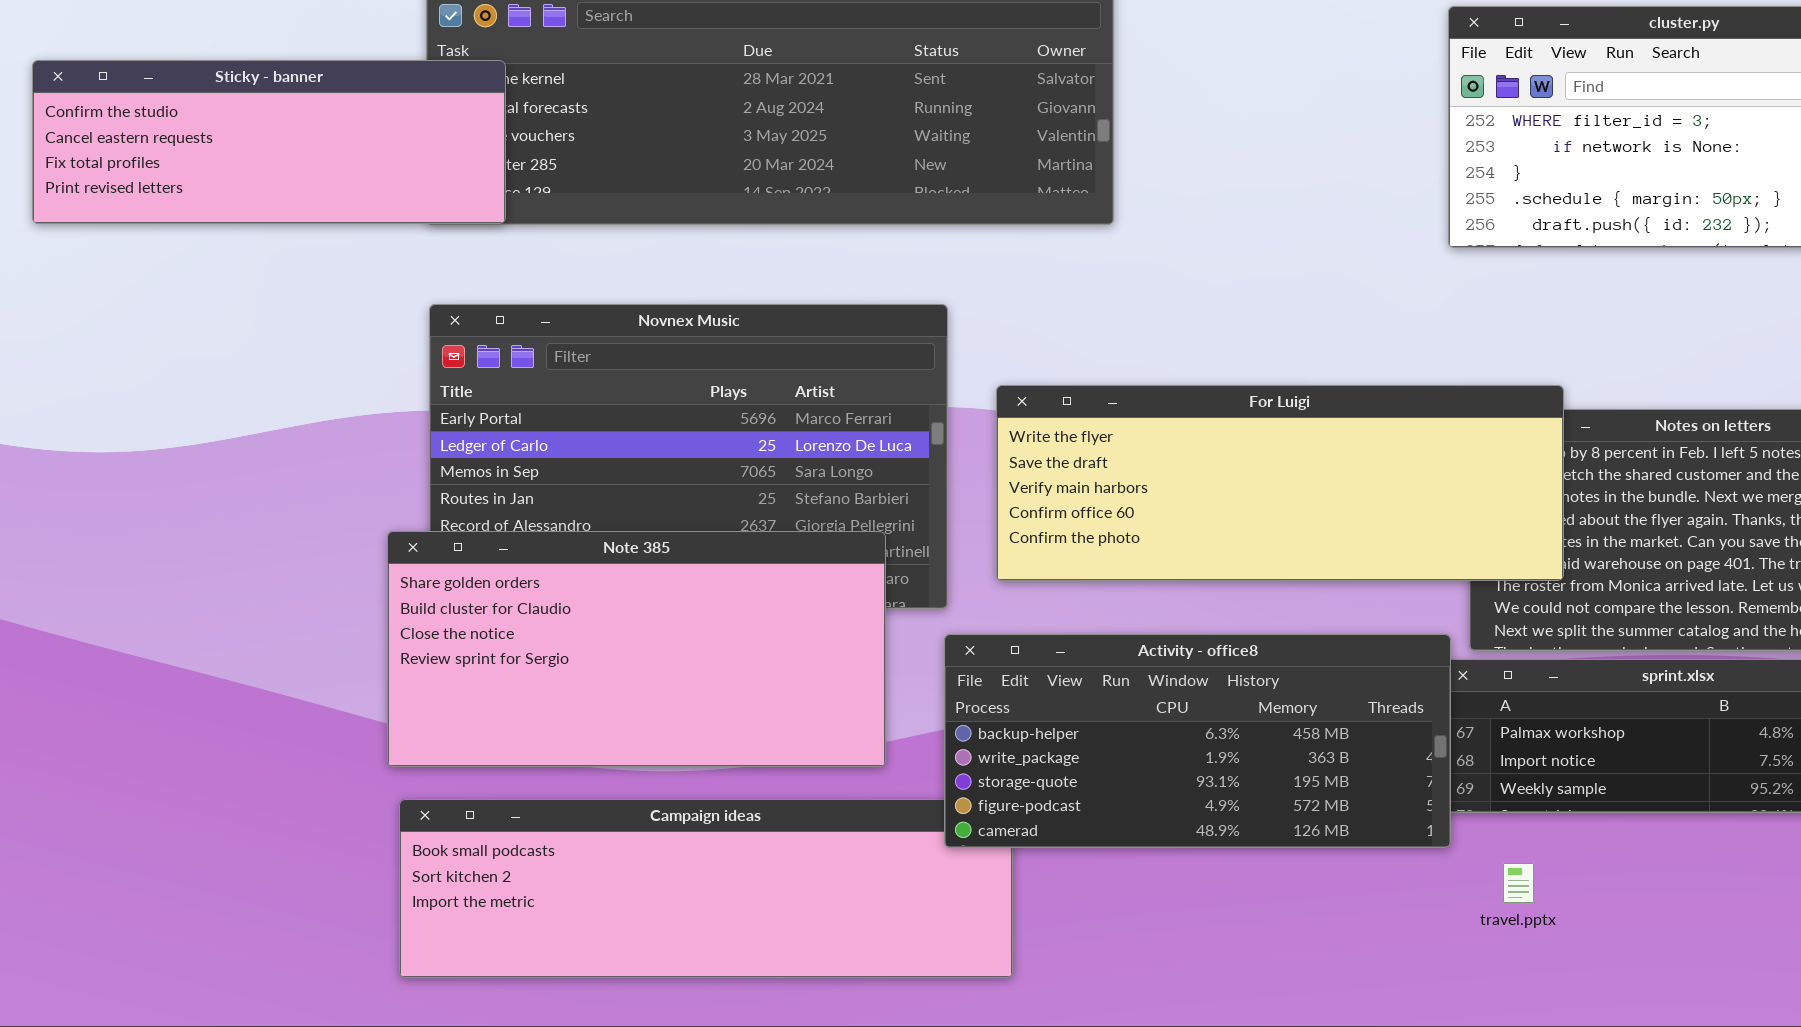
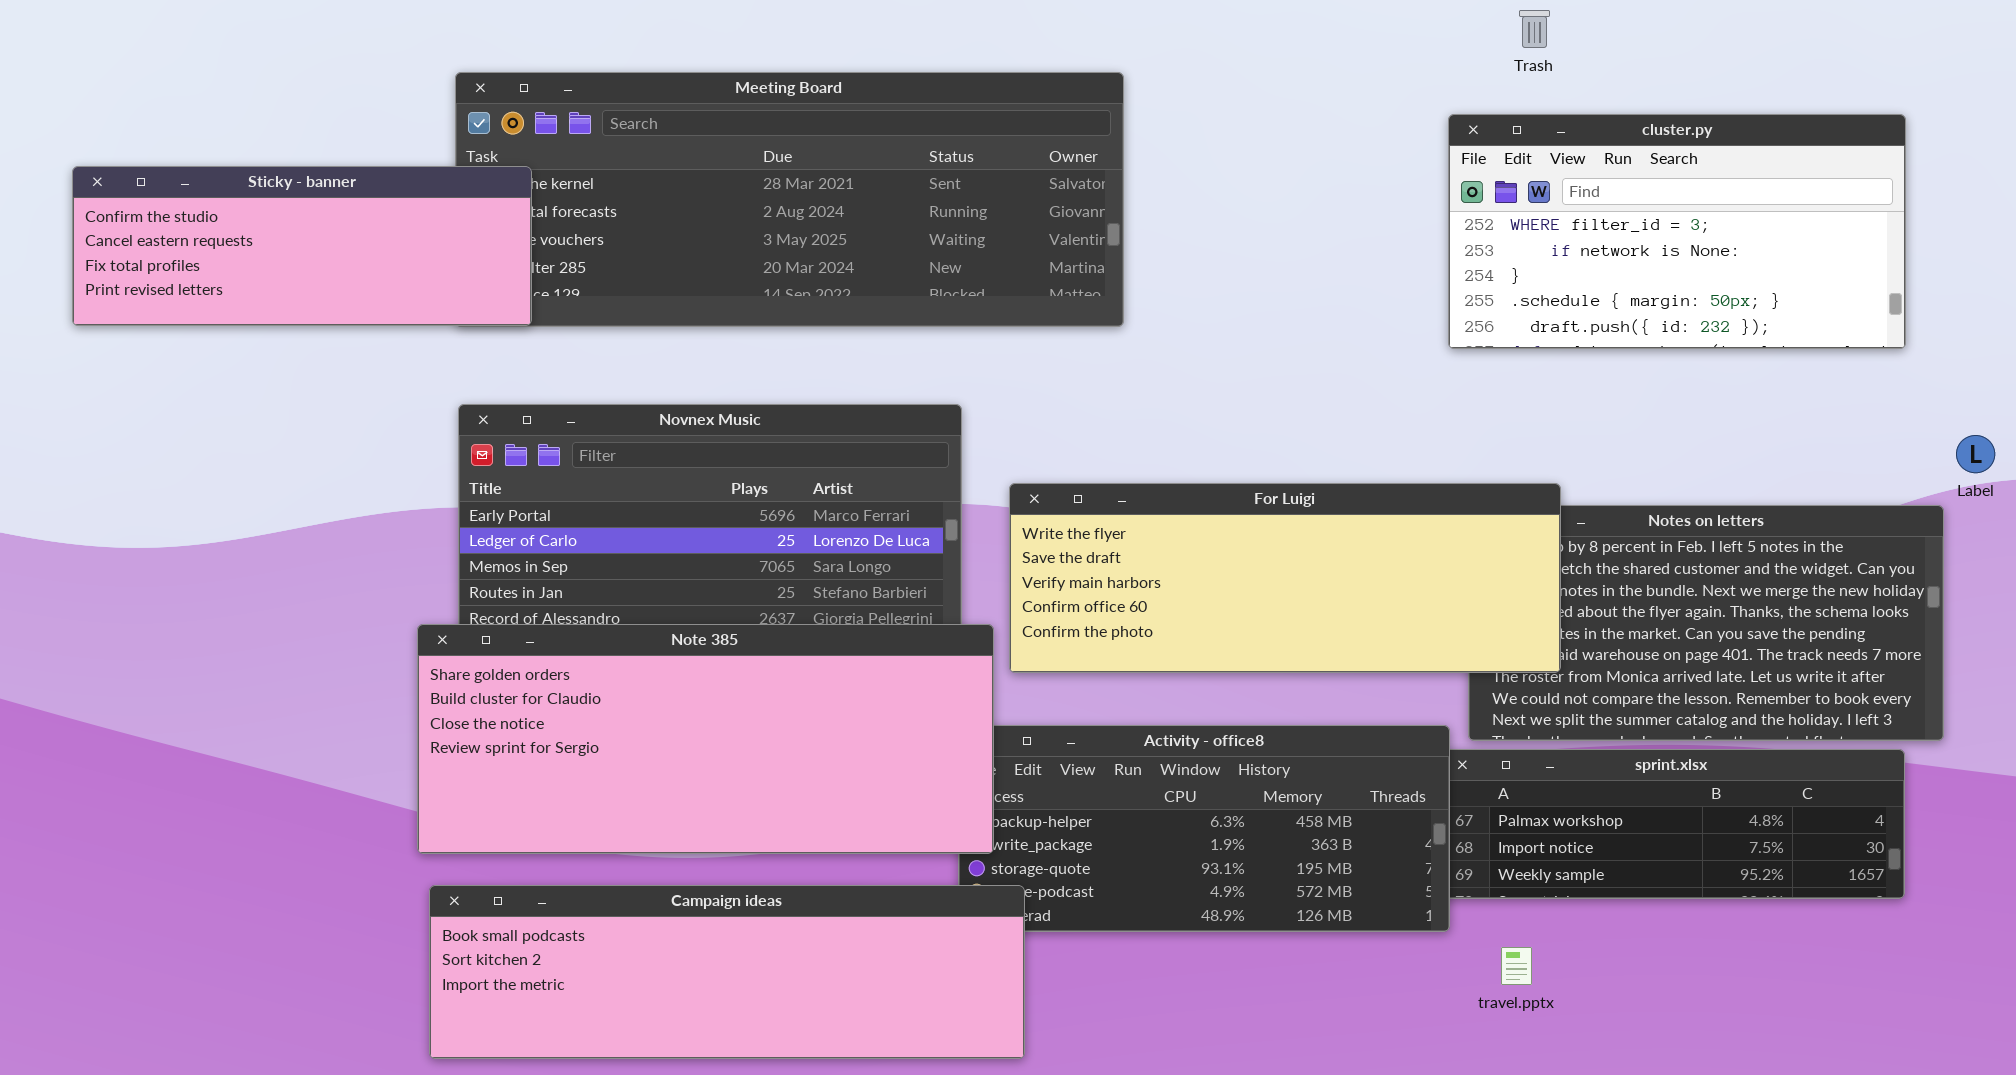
Note 385: [387,531,886,767] -> [417,624,994,854], resized
Campaign ideas: [399,799,1013,978] -> [429,885,1025,1059], raised

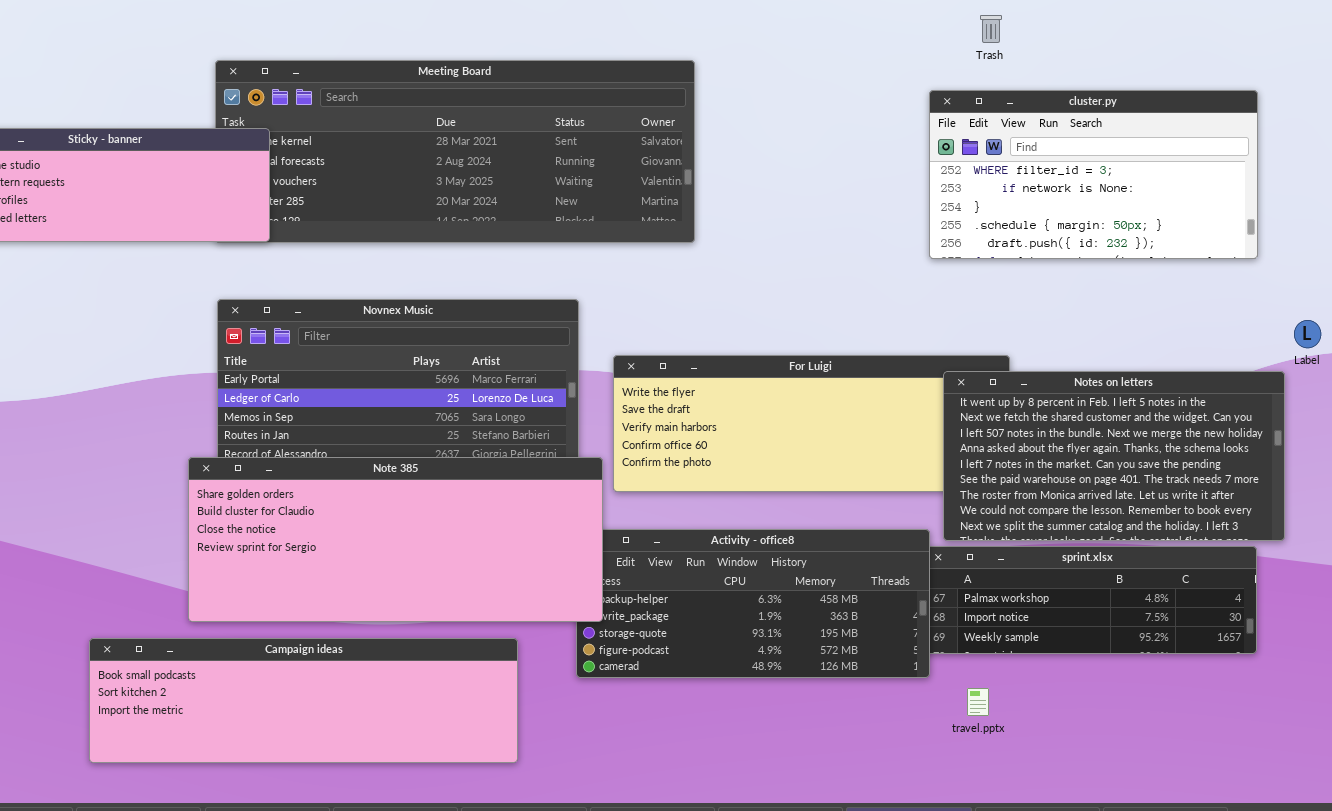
Notes on letters: [1468,505,1944,741] -> [943,371,1285,541], raised
Campaign ideas: [429,885,1025,1059] -> [89,638,518,763], moved

